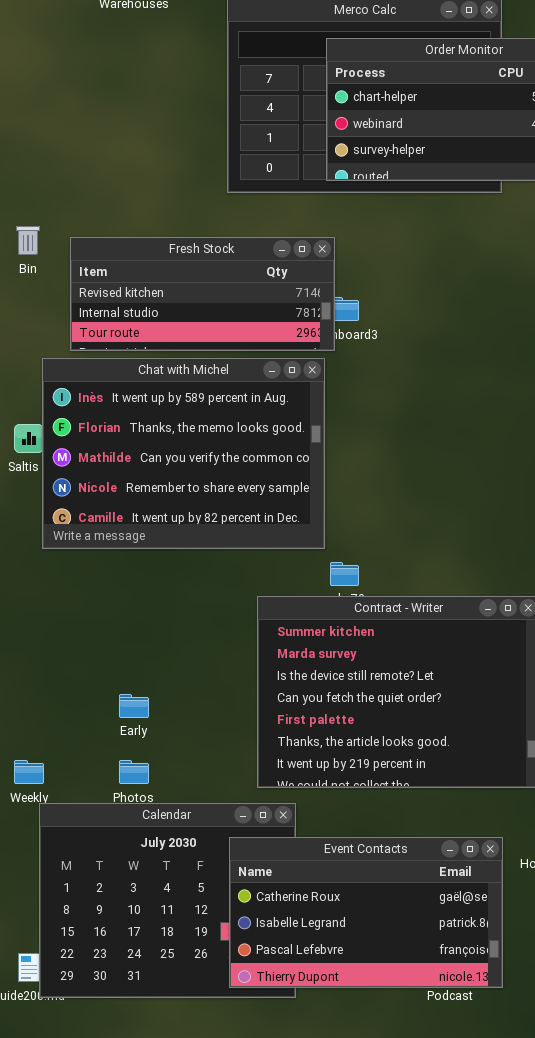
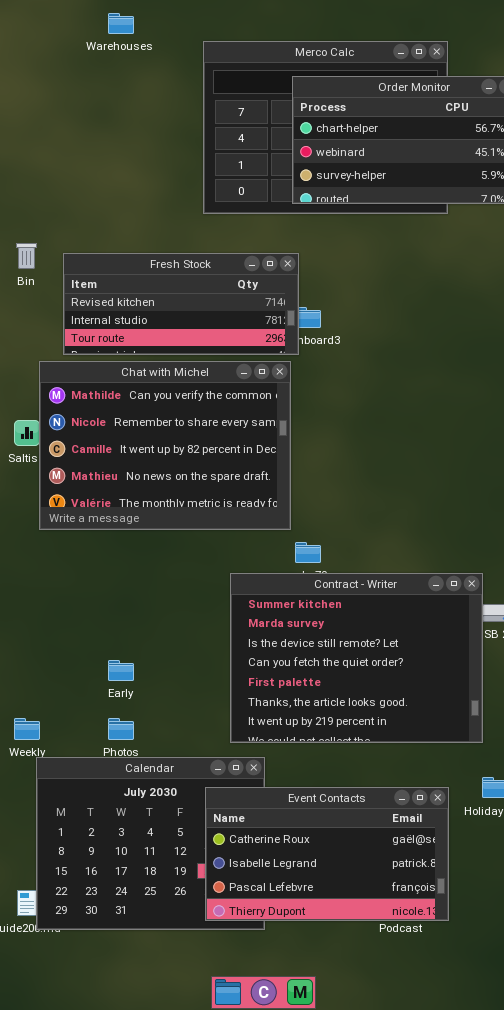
Chat with Michel: [42,358,325,549] -> [39,361,291,530], scrolled down 2 rows

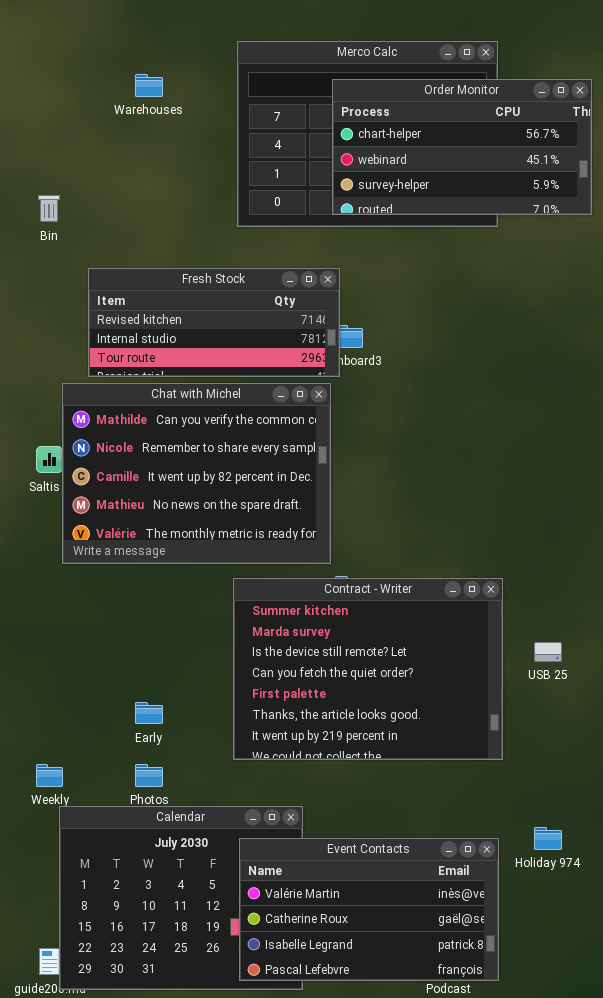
Warehouses: [108,13,134,34] -> [135,74,163,97], moved
Bin: [16,243,37,269] -> [38,195,60,222], moved
Contract - Writer: [230,573,483,743] -> [233,578,503,760], moved
Event Contacts: [205,787,449,921] -> [239,838,499,981], scrolled up 1 row

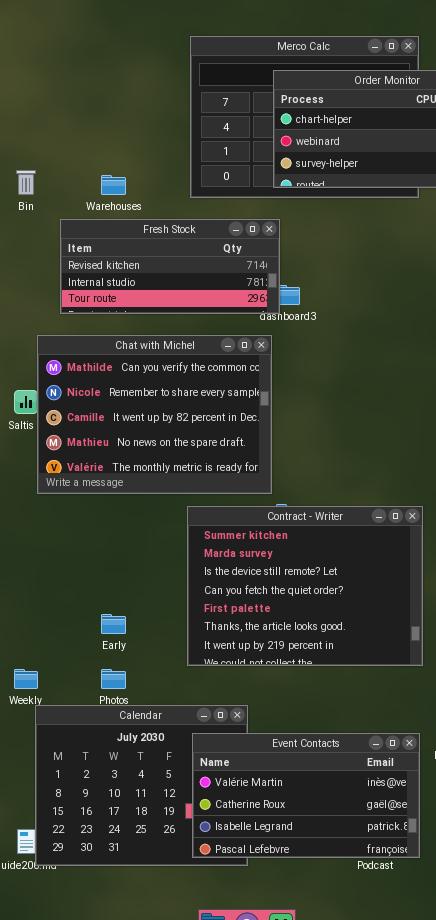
Warehouses: [135,74,163,97] -> [101,175,126,195], moved
Fresh Stock: [88,268,340,377] -> [60,219,280,314], moved

